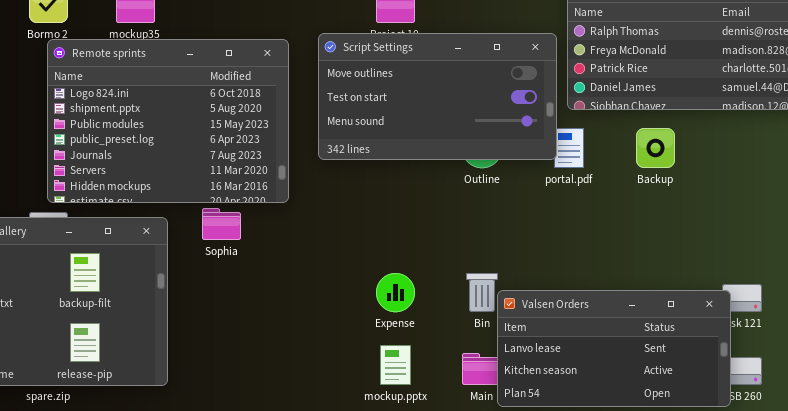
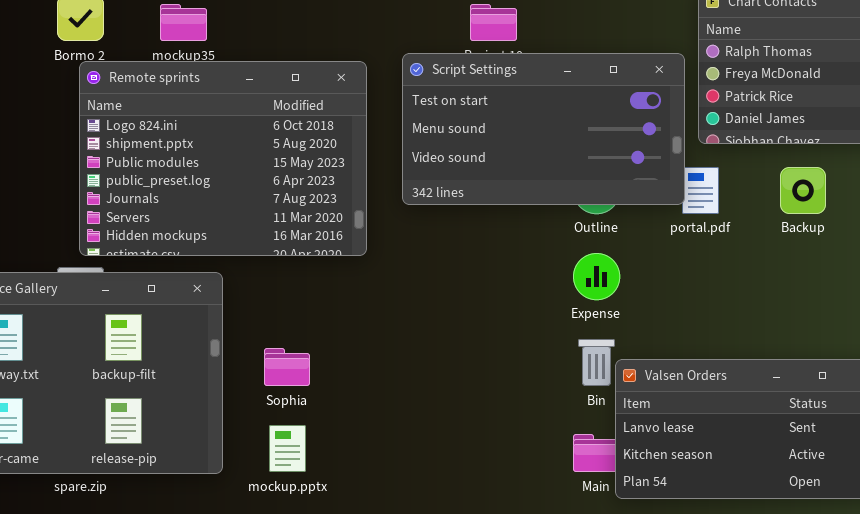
Script Settings: [318,33,557,160] -> [402,53,685,205], scrolled down 1 row
Sophia: [202,208,241,240] -> [264,348,310,386], moved
Expense: [376,273,415,312] -> [573,253,620,300], moved
mockup.pptx: [380,345,411,385] -> [269,425,306,472], moved

